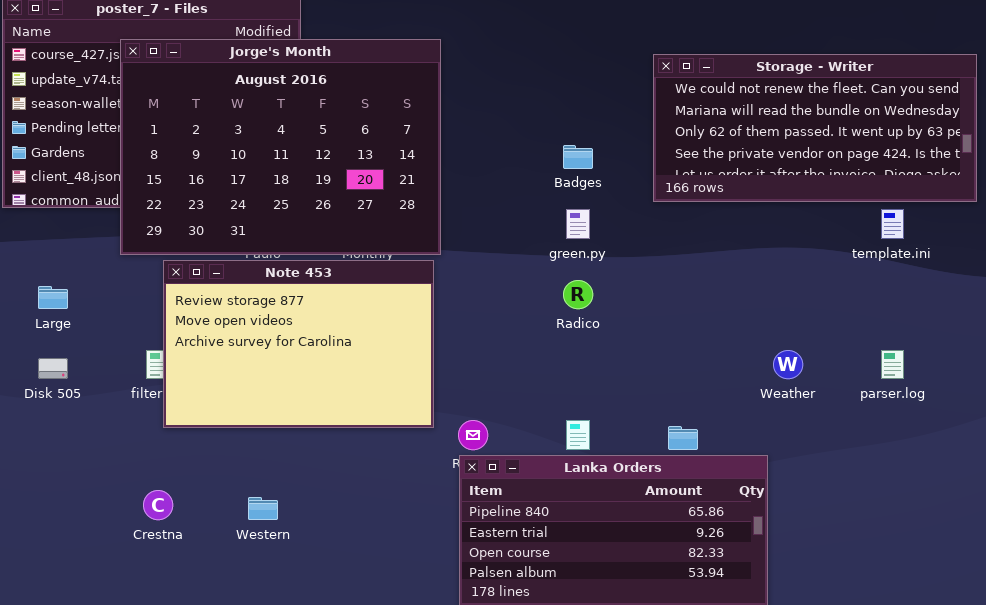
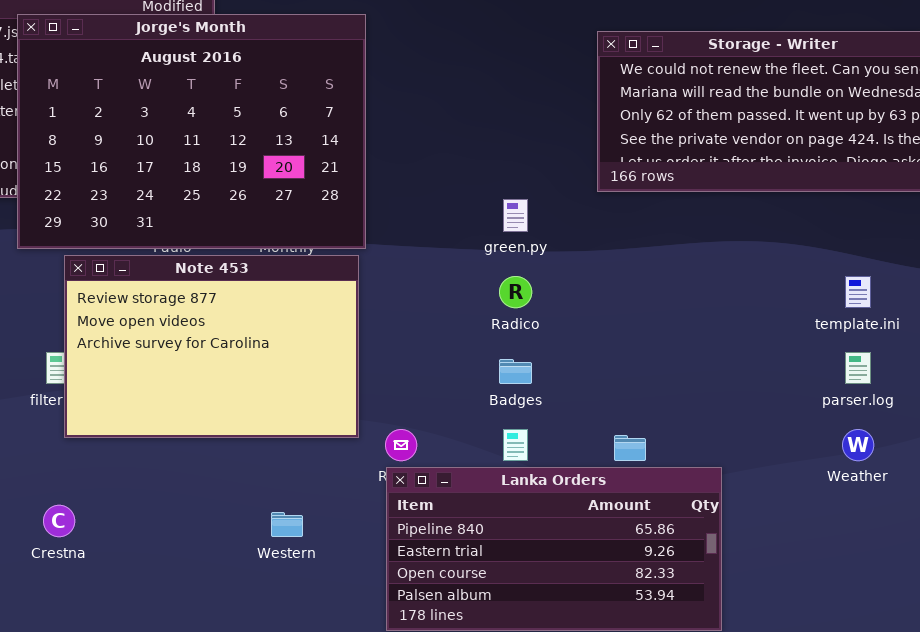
Badges: [563,145,593,169] -> [499,359,532,384], moved
template.ini: [881,209,904,239] -> [845,276,871,308], moved
Weather: [773,350,803,379] -> [842,429,874,461], moved
Western: [248,497,278,520] -> [271,512,303,537], moved

